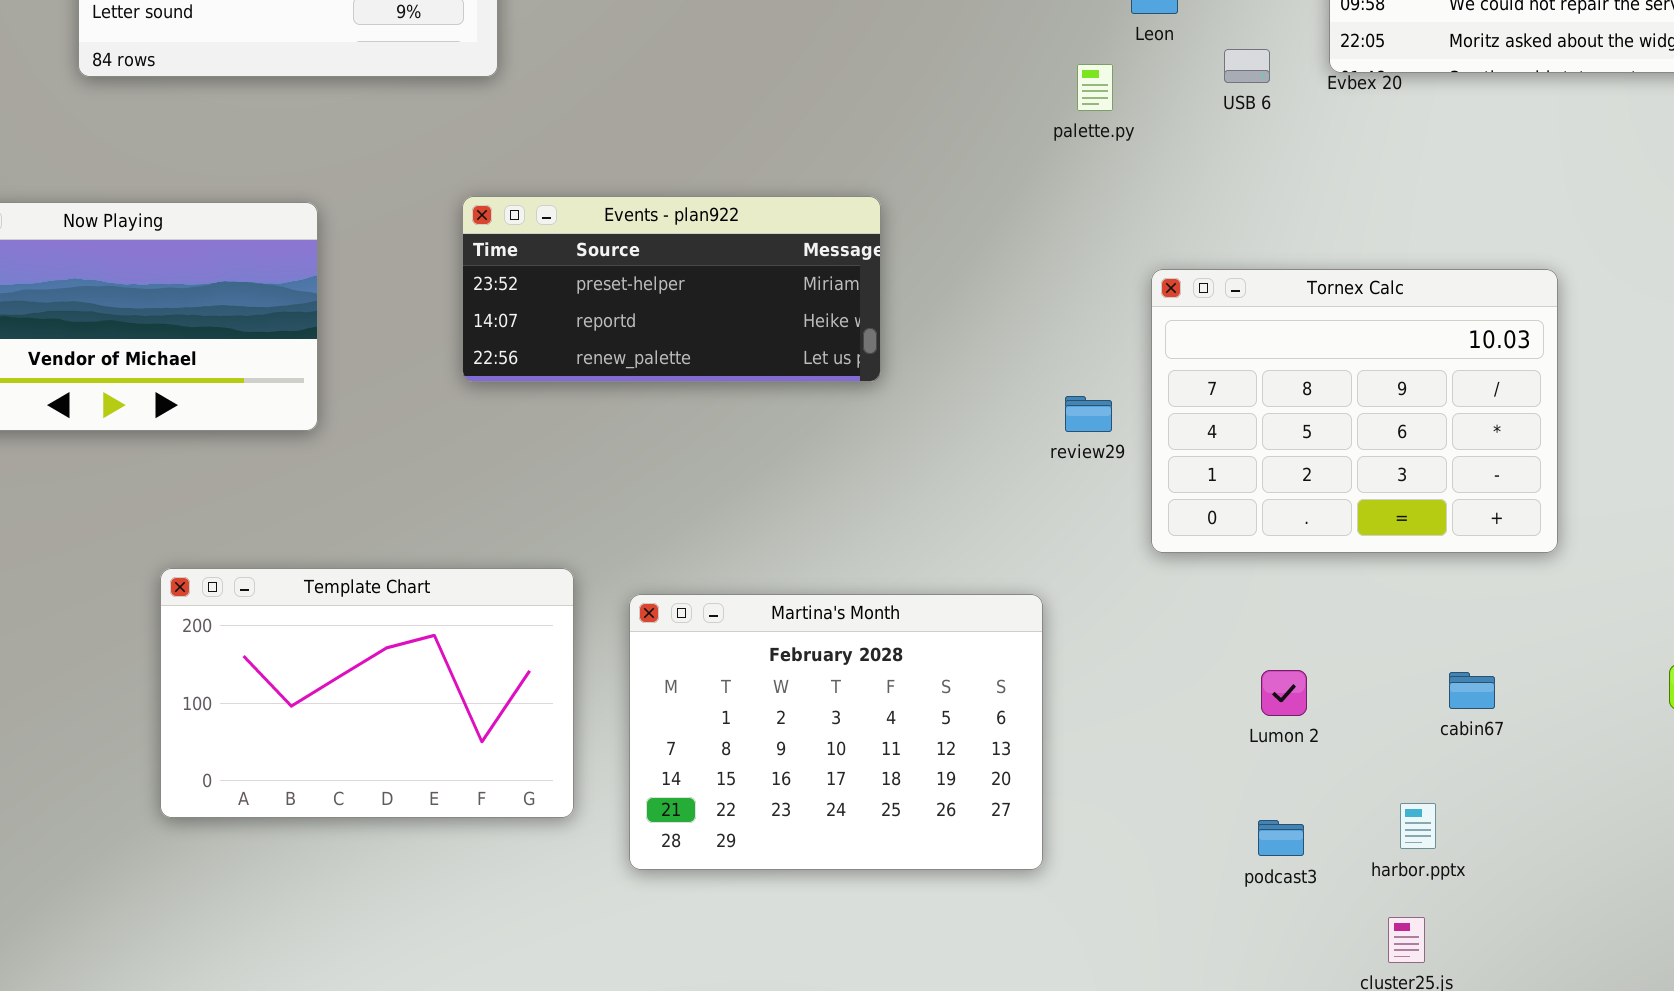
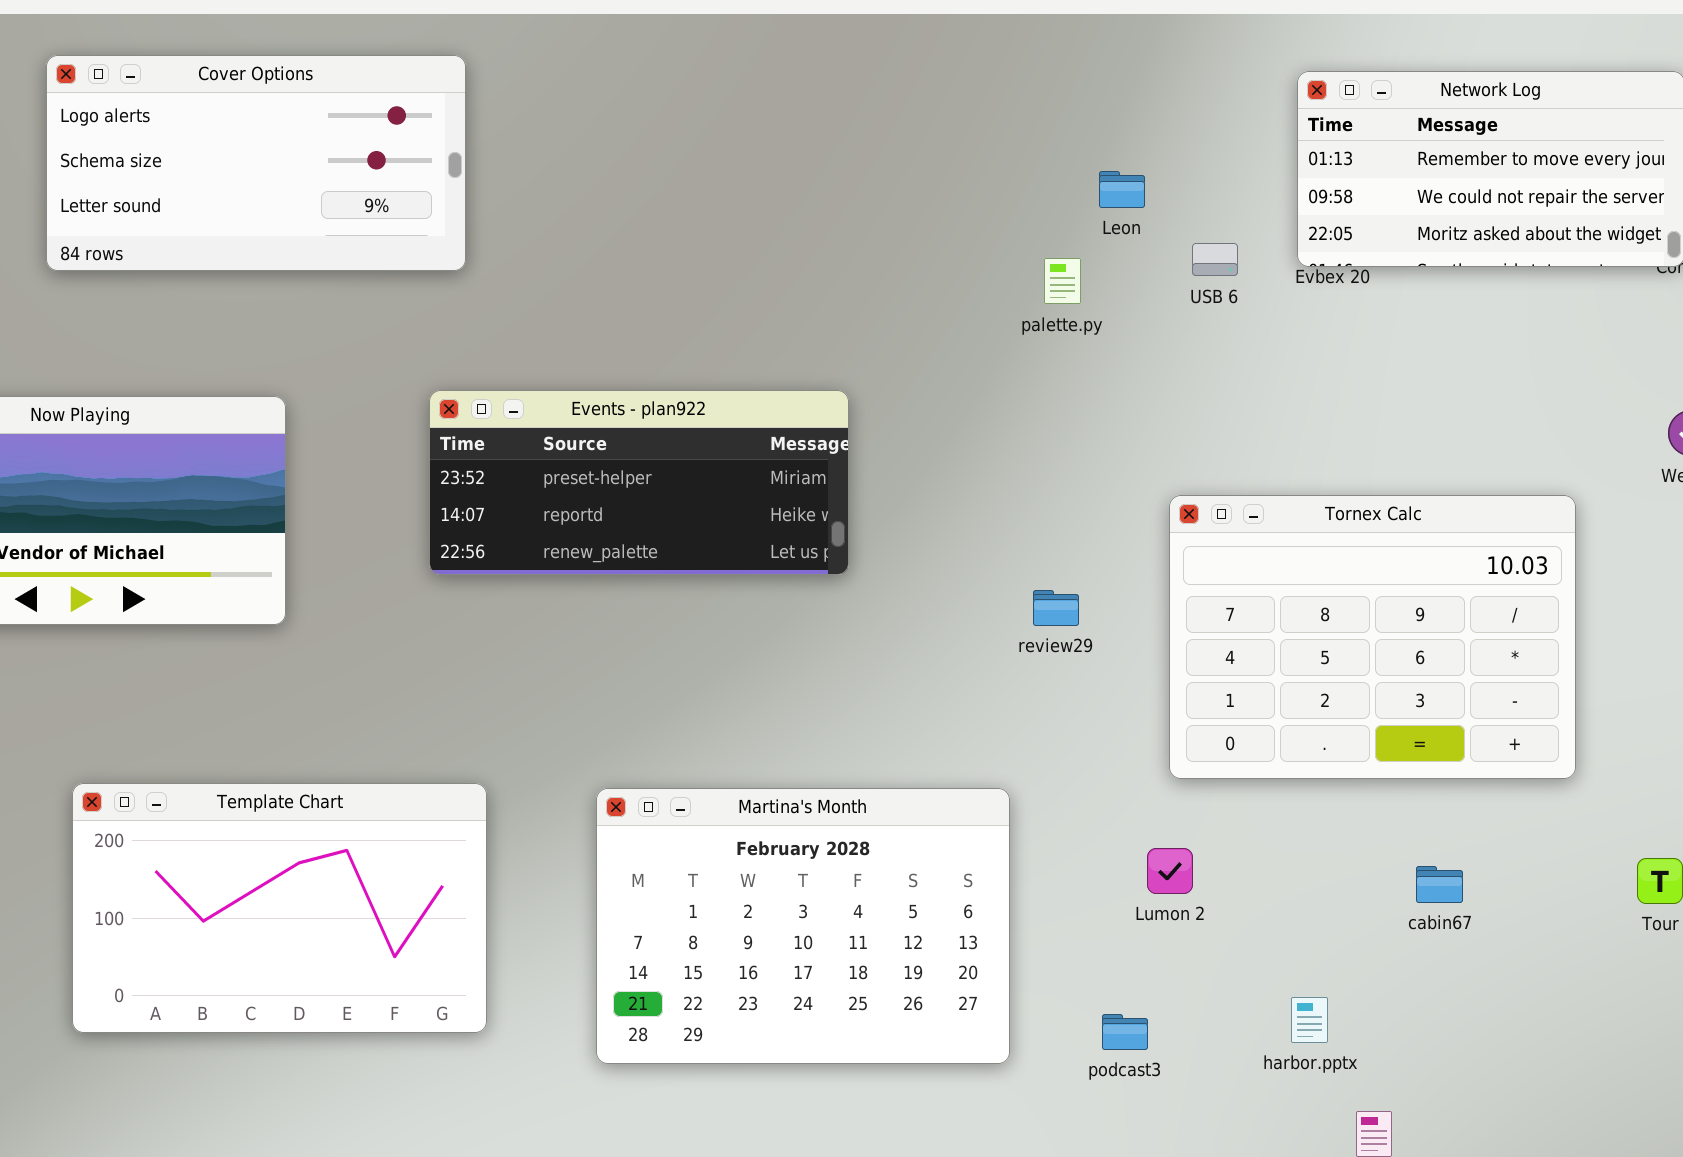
Tornex Calc: [1151,269,1558,553] -> [1169,495,1576,779], moved
Template Chart: [160,568,574,818] -> [72,783,487,1033], moved
Lumon 2: [1261,670,1307,716] -> [1147,848,1193,894], moved
harbor.pptx: [1400,803,1436,849] -> [1291,997,1328,1043], moved
podcast3: [1258,820,1304,856] -> [1102,1014,1148,1050], moved

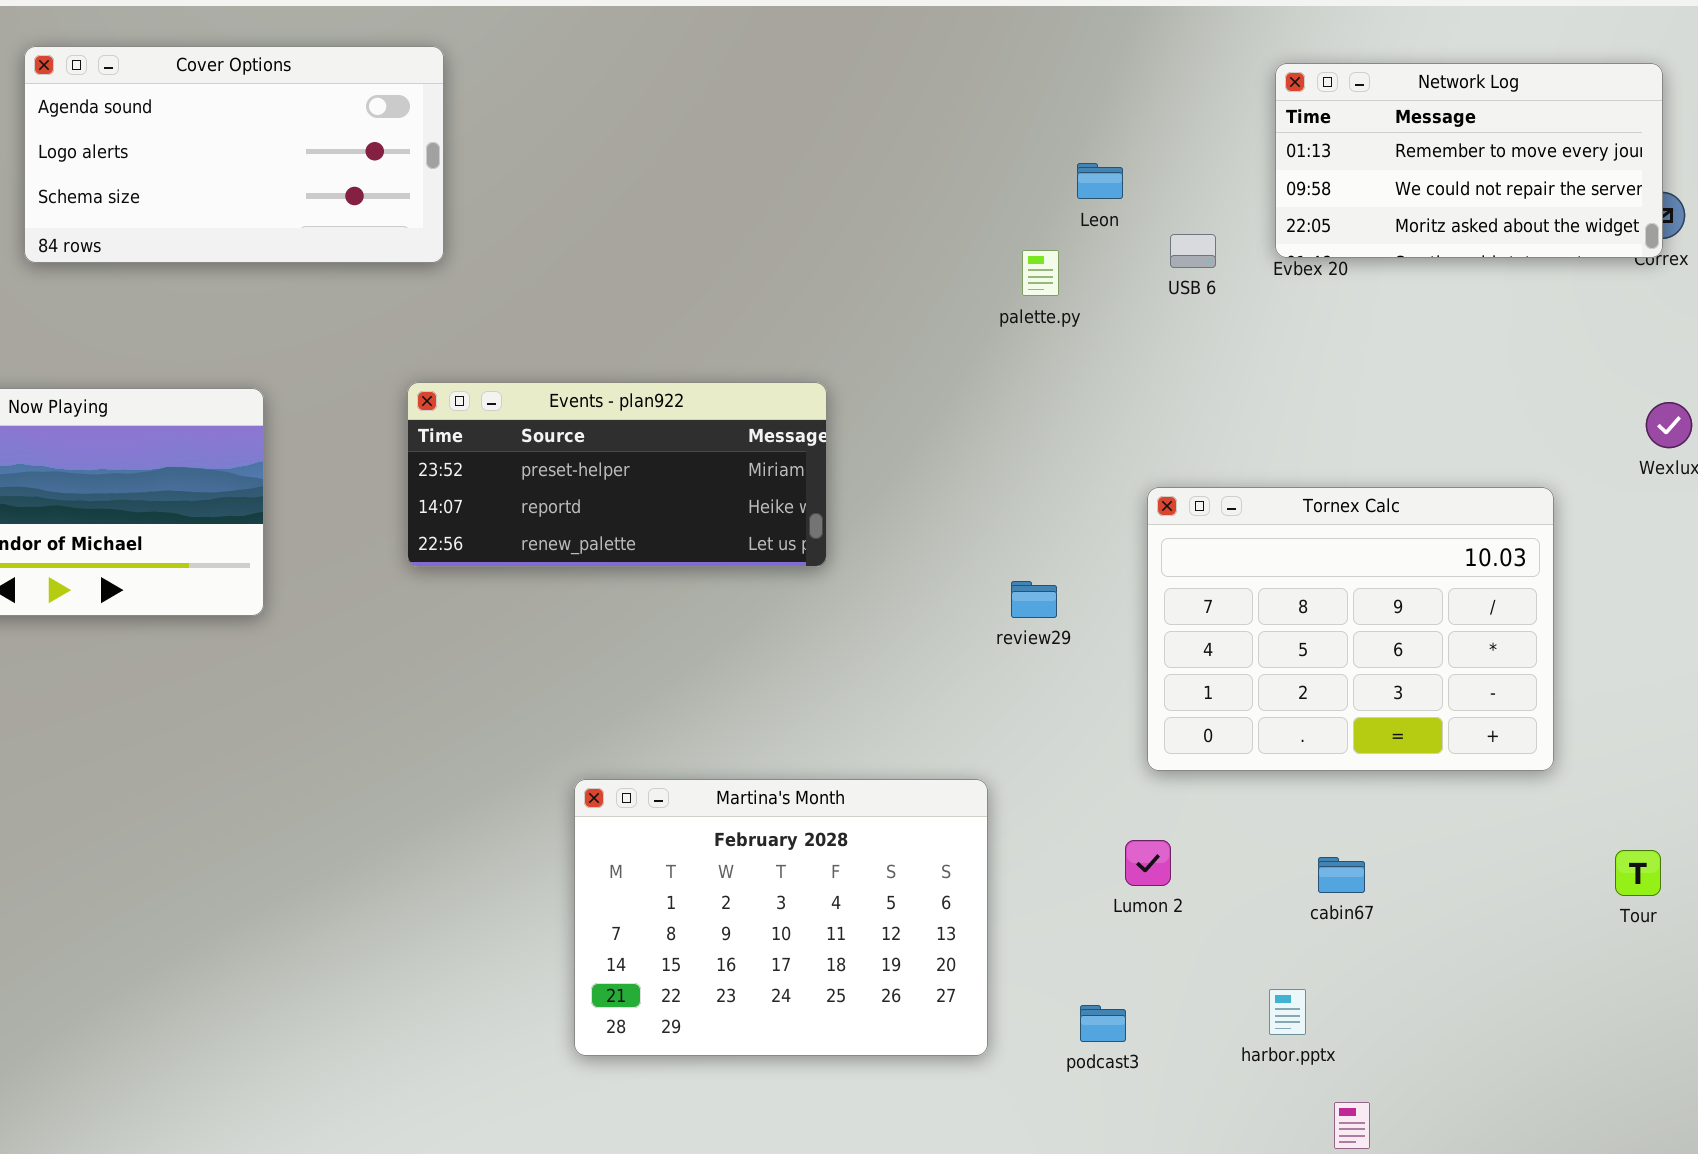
Cover Options: [46,55,466,271] -> [24,46,444,263], scrolled up 1 row
Template Chart: [72,783,487,1033] -> none, closed
cabin67: [1416,866,1463,903] -> [1318,857,1365,893], moved

